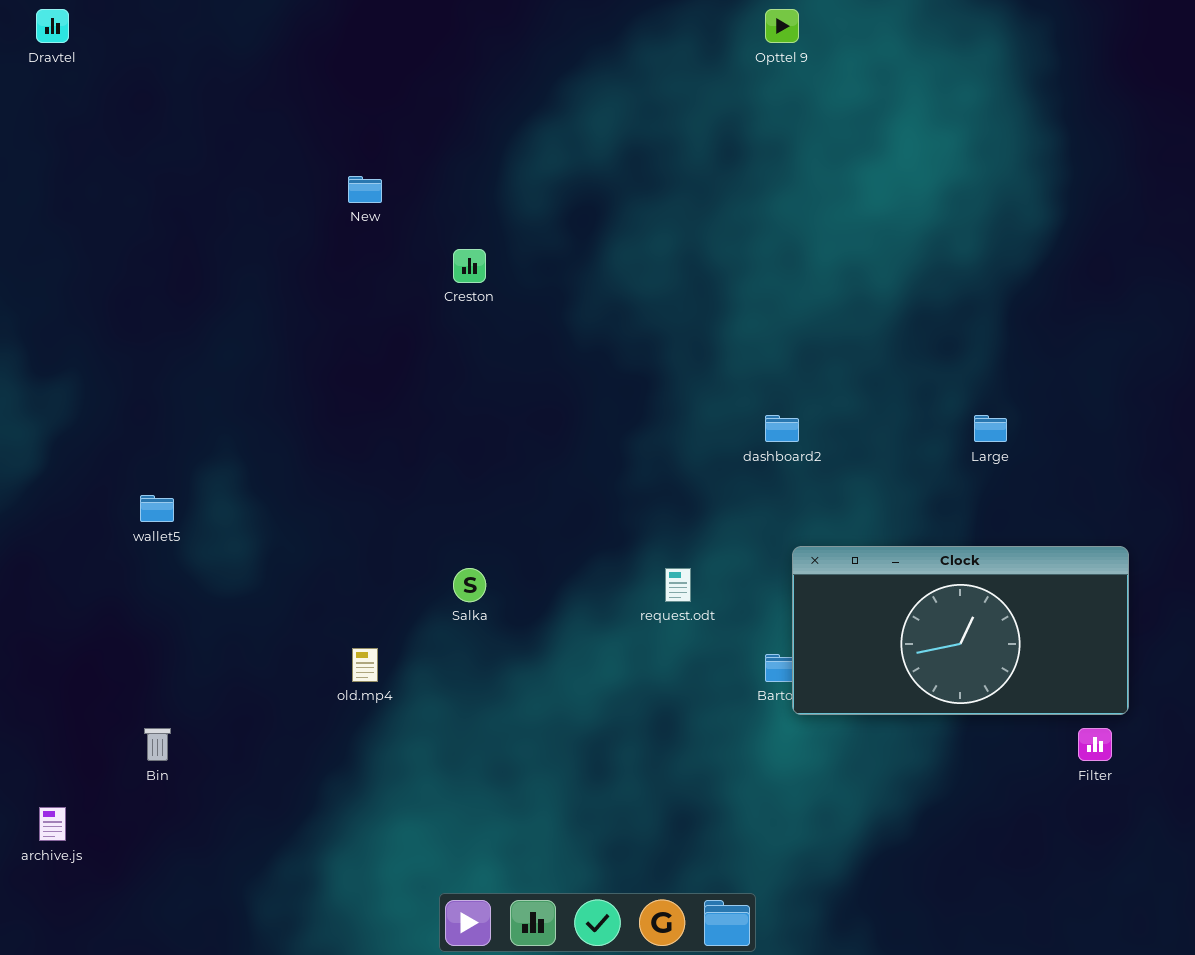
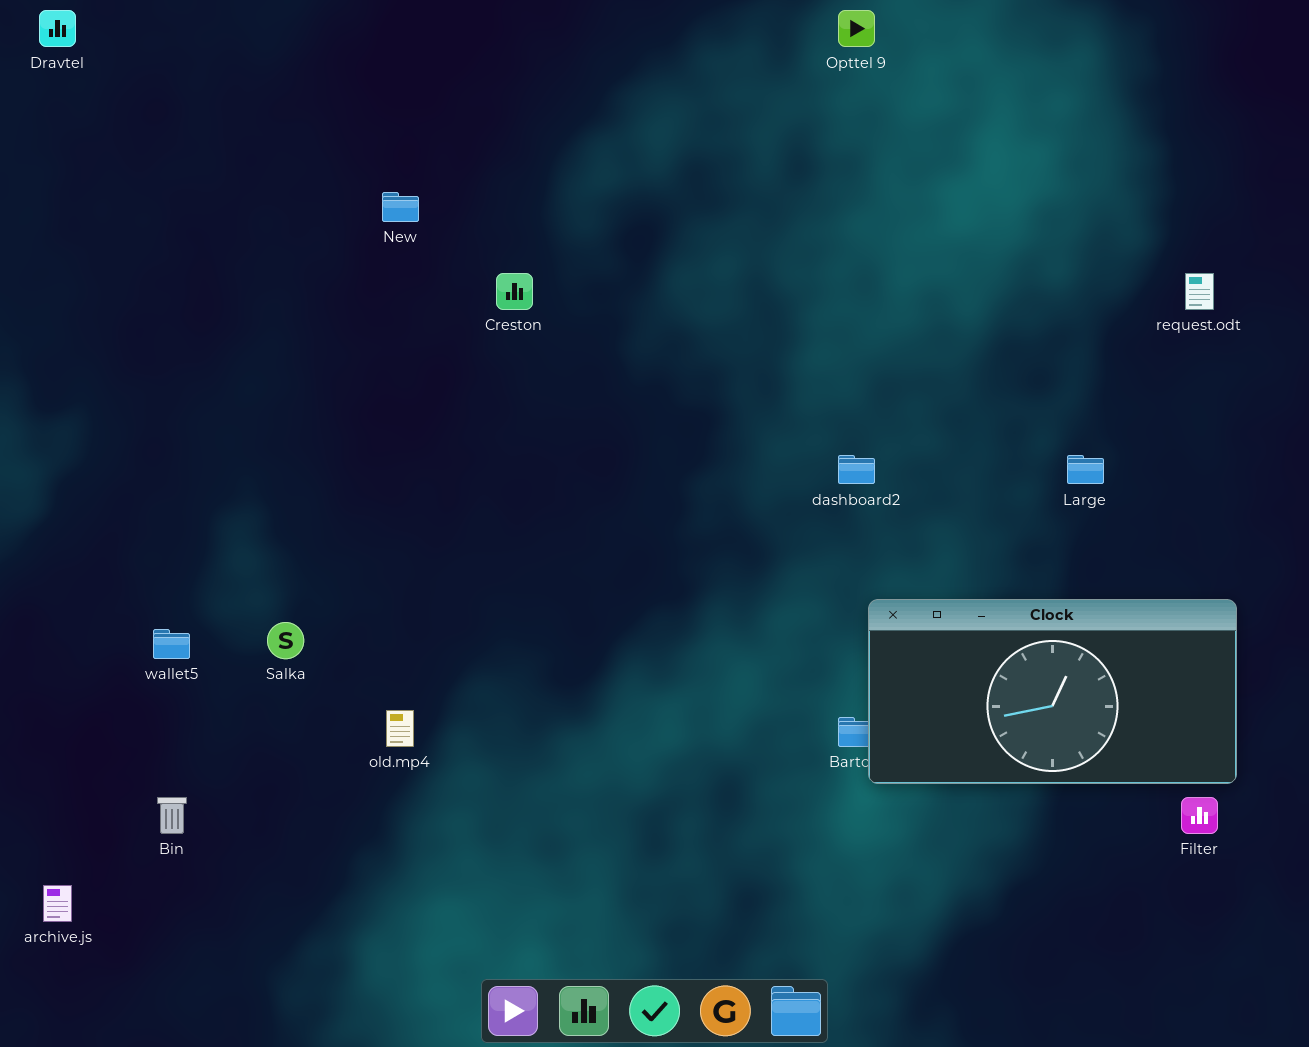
wallet5: [140,495,174,522] -> [153,629,190,659], moved
Salka: [453,568,486,602] -> [267,622,304,659], moved
request.odt: [665,568,691,602] -> [1185,273,1214,310], moved

